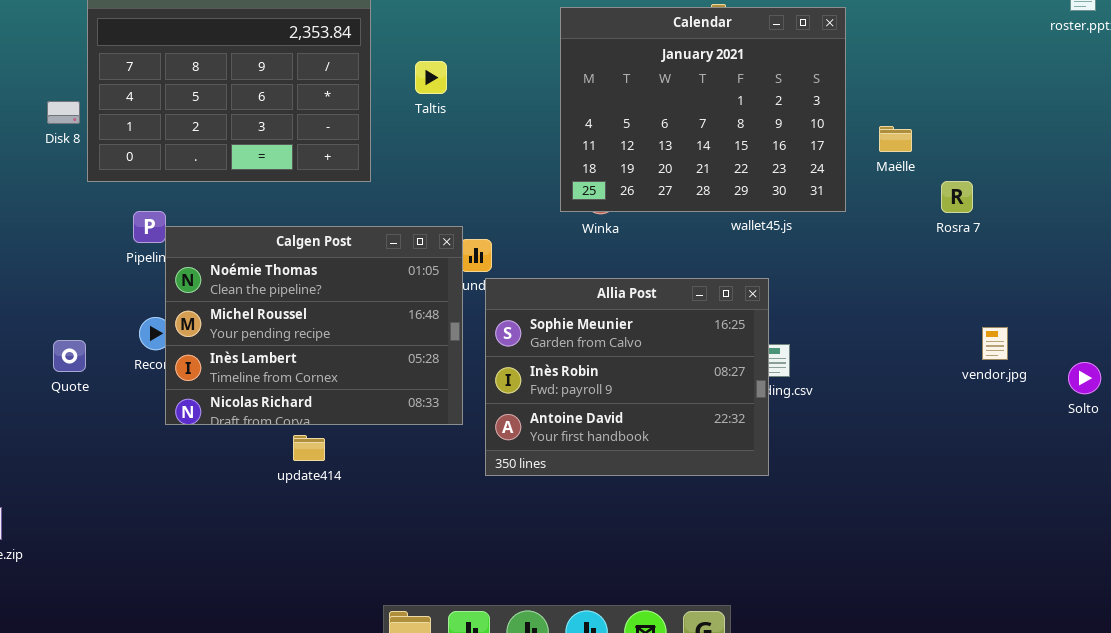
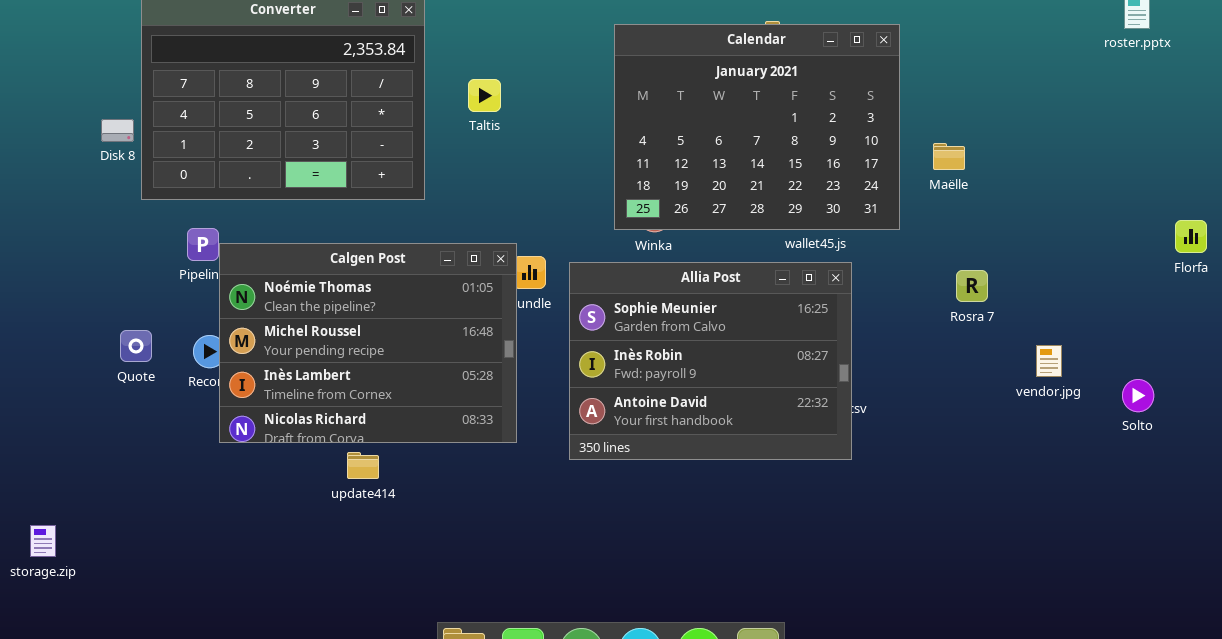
Rosra 7: [941,181,973,213] -> [956,270,988,302], moved
Allia Post: [485,278,769,476] -> [569,262,852,460], moved
Quote: [53,340,86,372] -> [120,330,152,362], moved

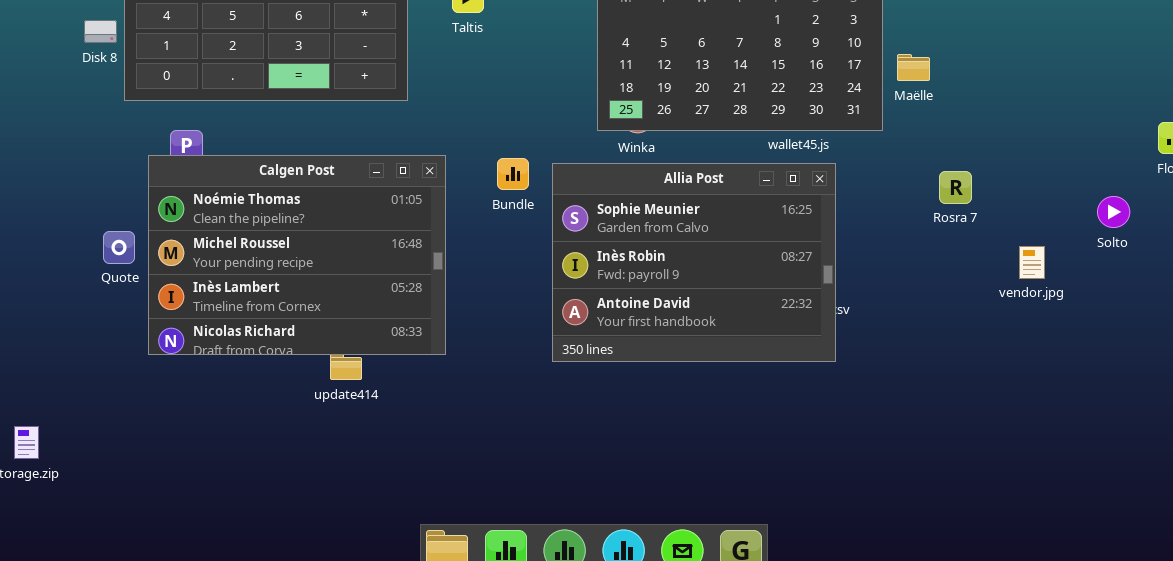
Maëlle: [933,143,965,170] -> [897,54,930,81], moved
Calgen Post: [219,243,517,443] -> [148,155,446,355], moved
Solto: [1122,379,1154,412] -> [1097,196,1130,228], moved

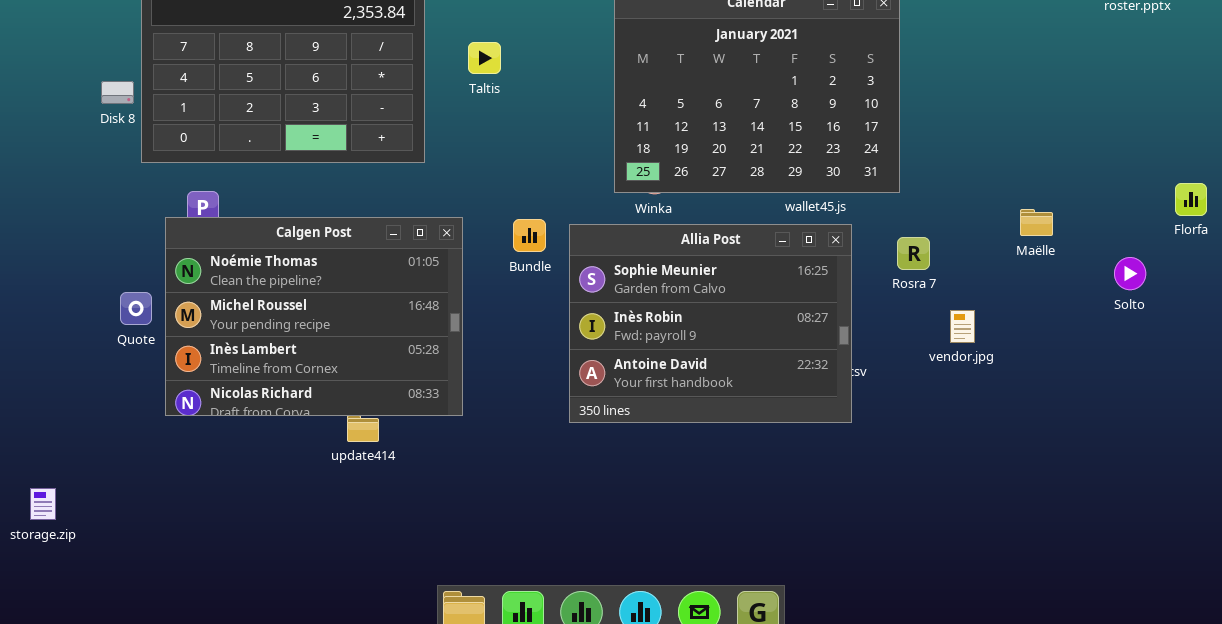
Maëlle: [897,54,930,81] -> [1020,209,1053,236], moved
Rosra 7: [939,171,972,204] -> [897,237,930,270], moved
vendor.jpg: [1019,246,1045,279] -> [950,310,975,343], moved

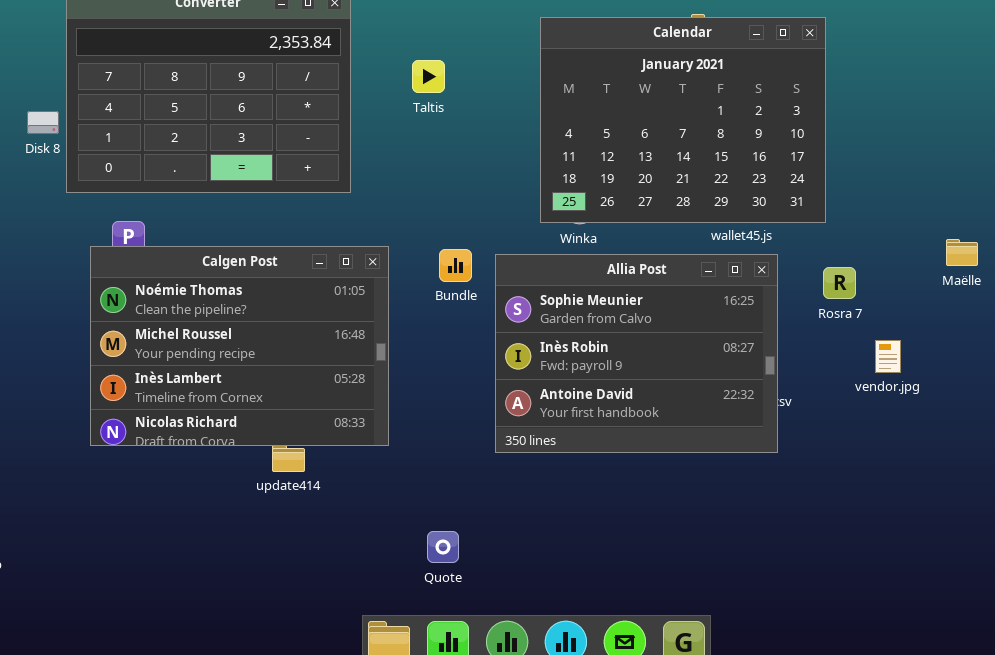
Taltis: [468,42,501,74] -> [412,60,445,93], moved
Quote: [120,292,152,325] -> [427,531,459,563], moved

